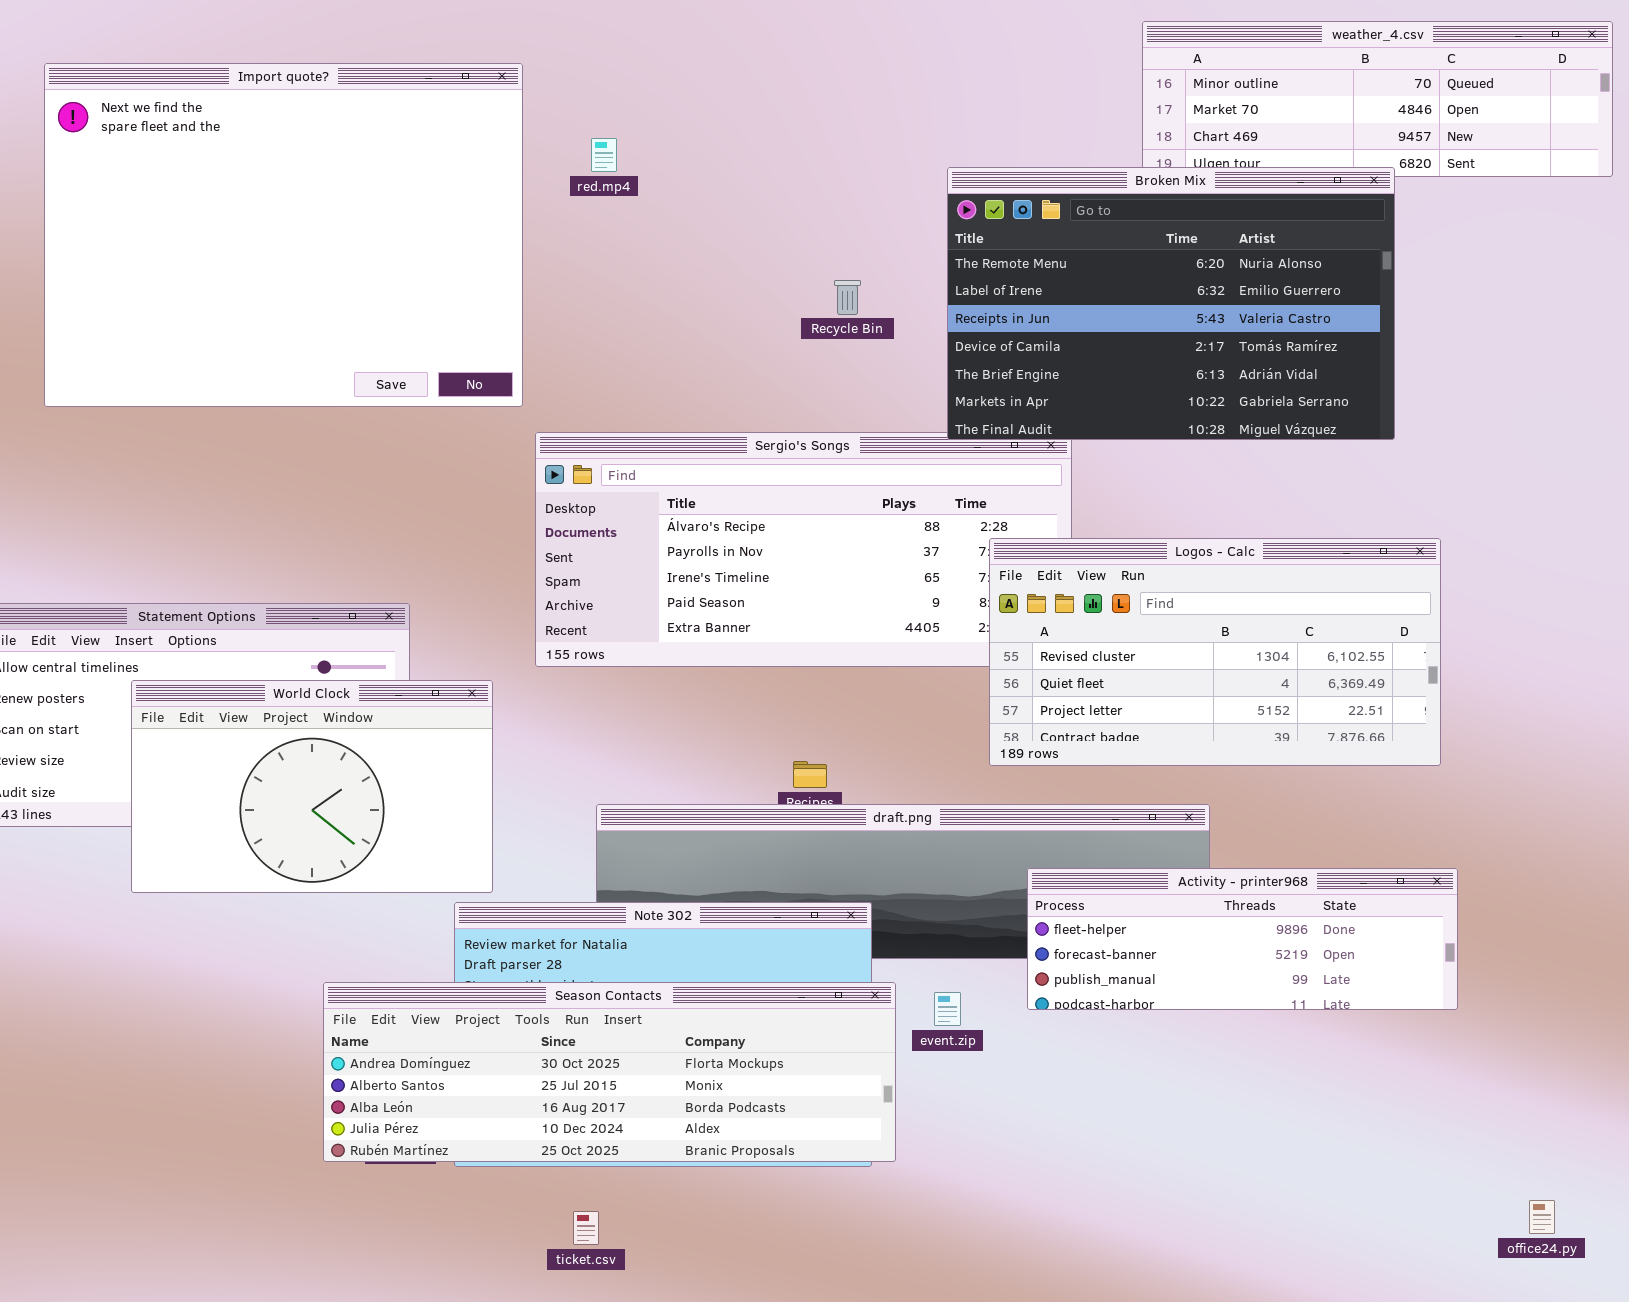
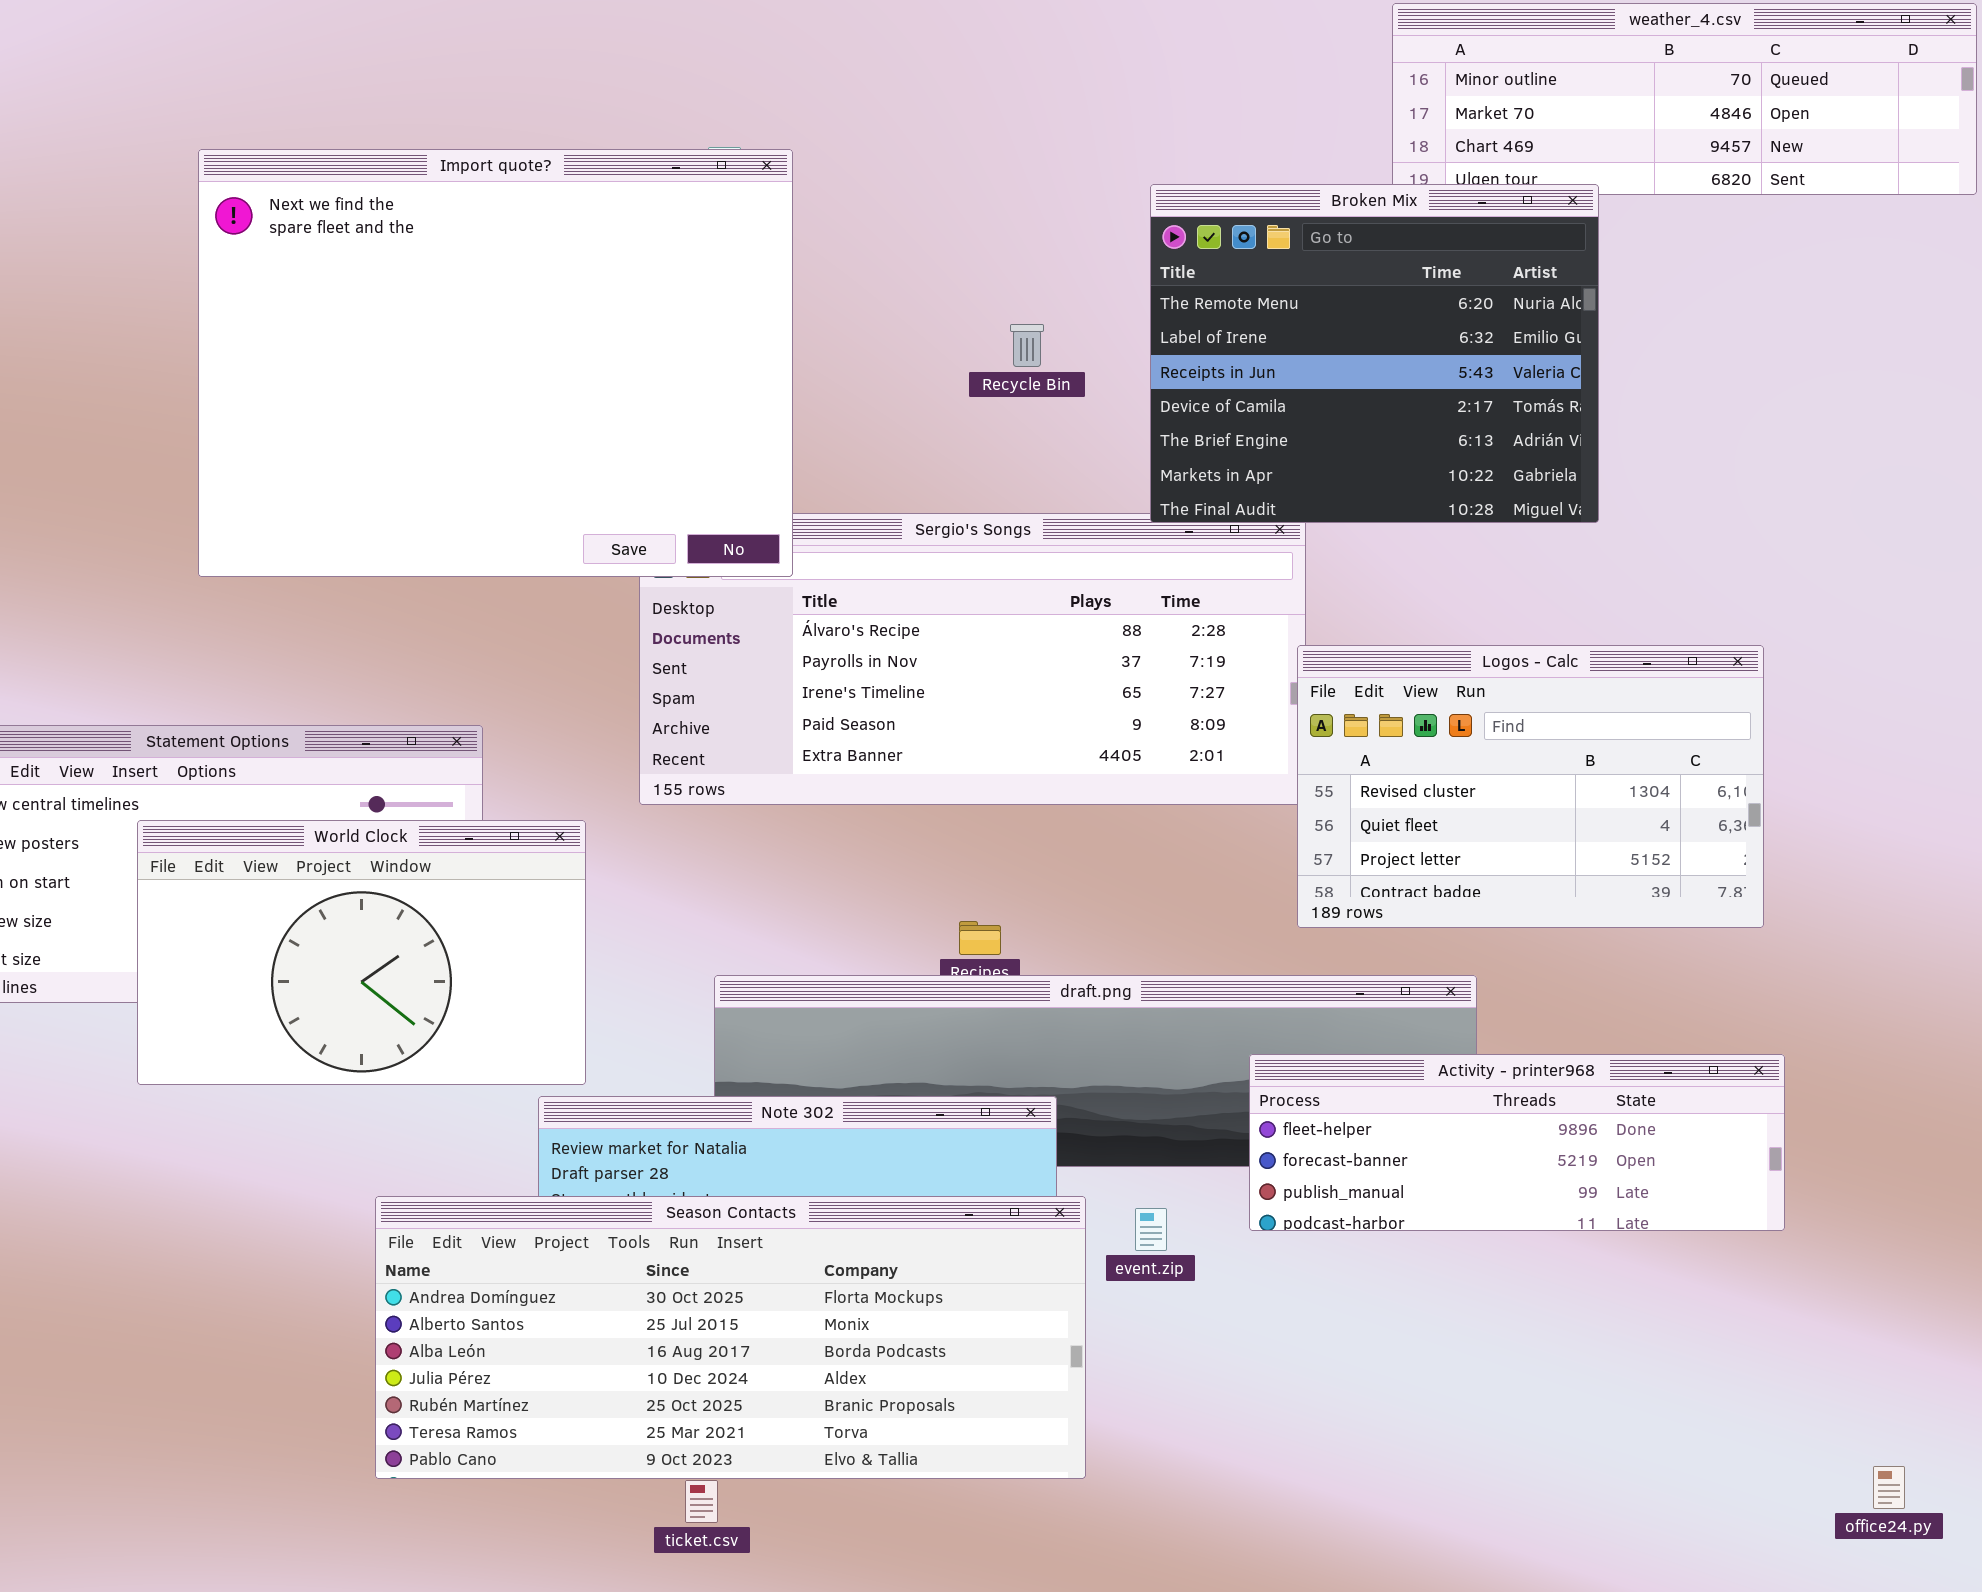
Import quote?: [44,63,523,407] -> [198,149,793,577], moved
Broken Mix: [947,167,1395,440] -> [1150,184,1599,523], resized
Logos - Calc: [989,538,1441,766] -> [1297,645,1764,928], resized
Season Contacts: [323,982,896,1162] -> [375,1196,1086,1479], resized

